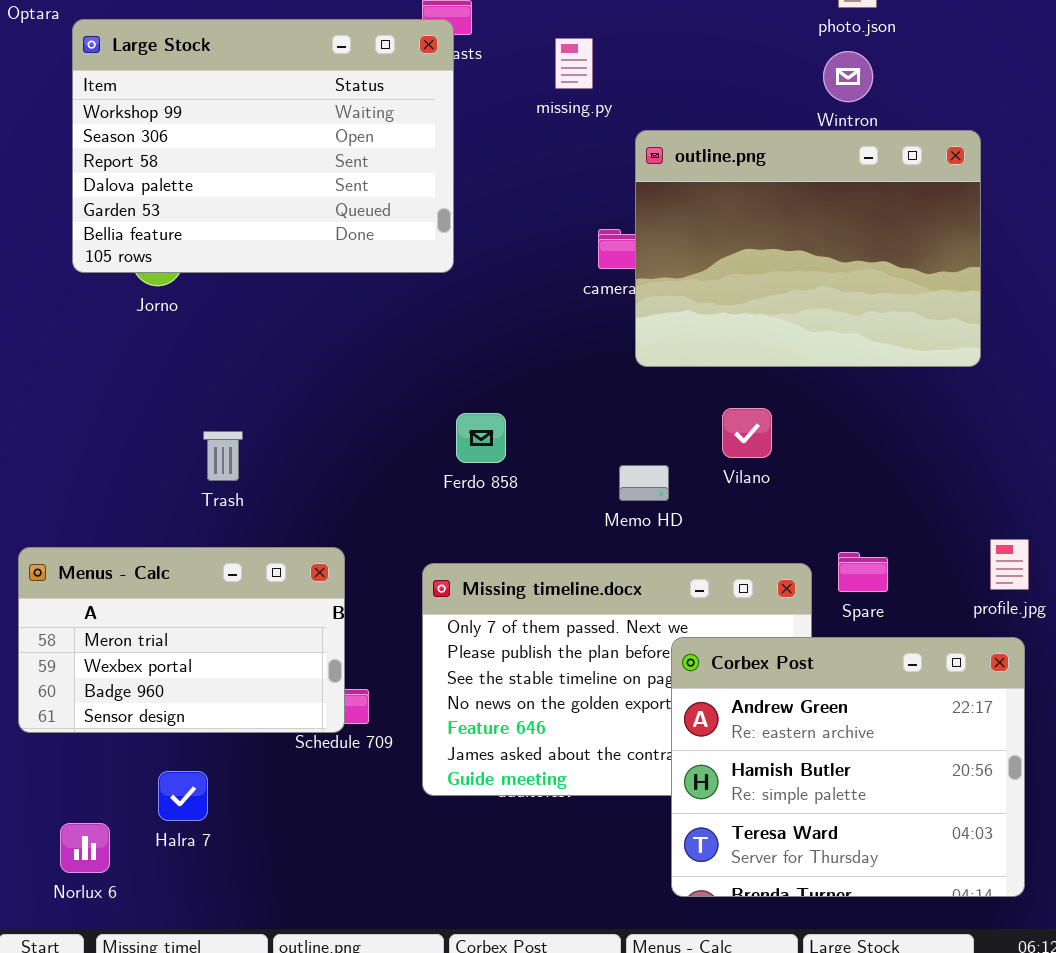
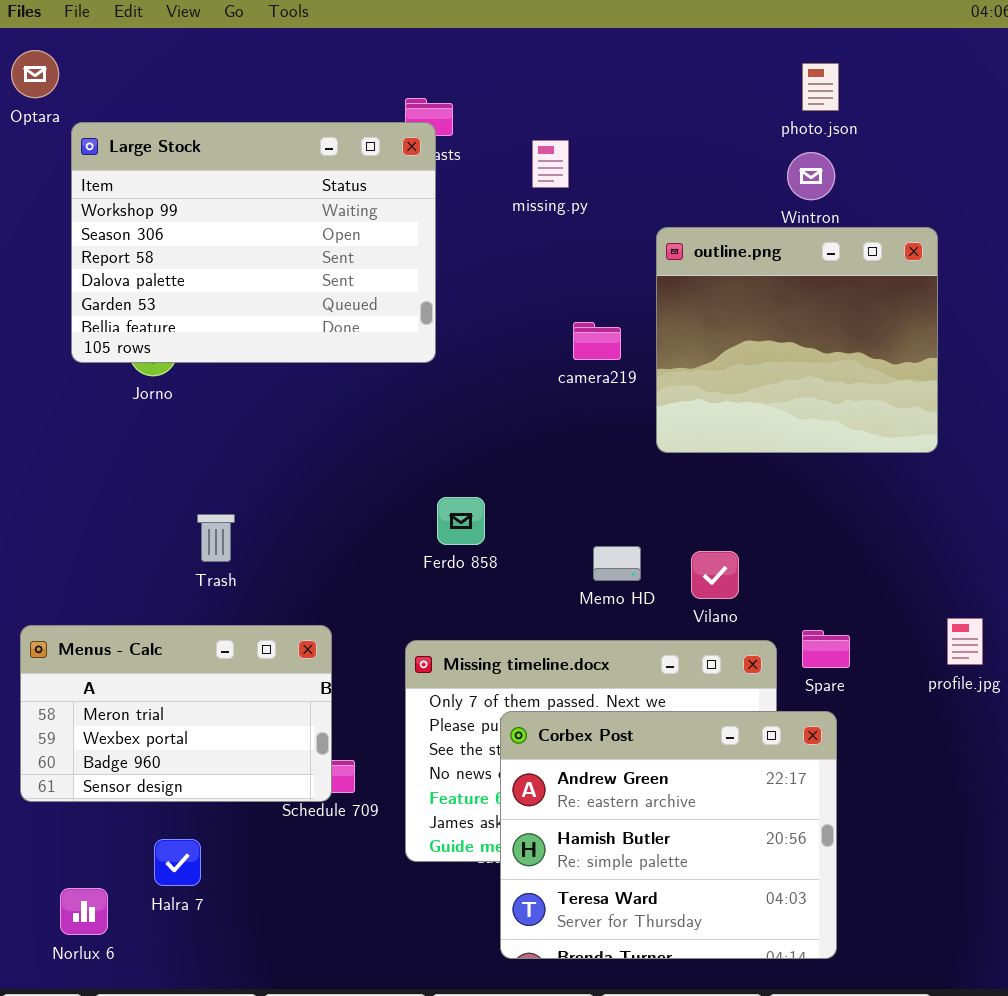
outline.png: [635,130,981,367] -> [656,227,938,453], resized
Vilano: [722,408,772,458] -> [691,551,739,599], moved
Corbex Post: [671,637,1025,897] -> [500,711,837,959], moved

